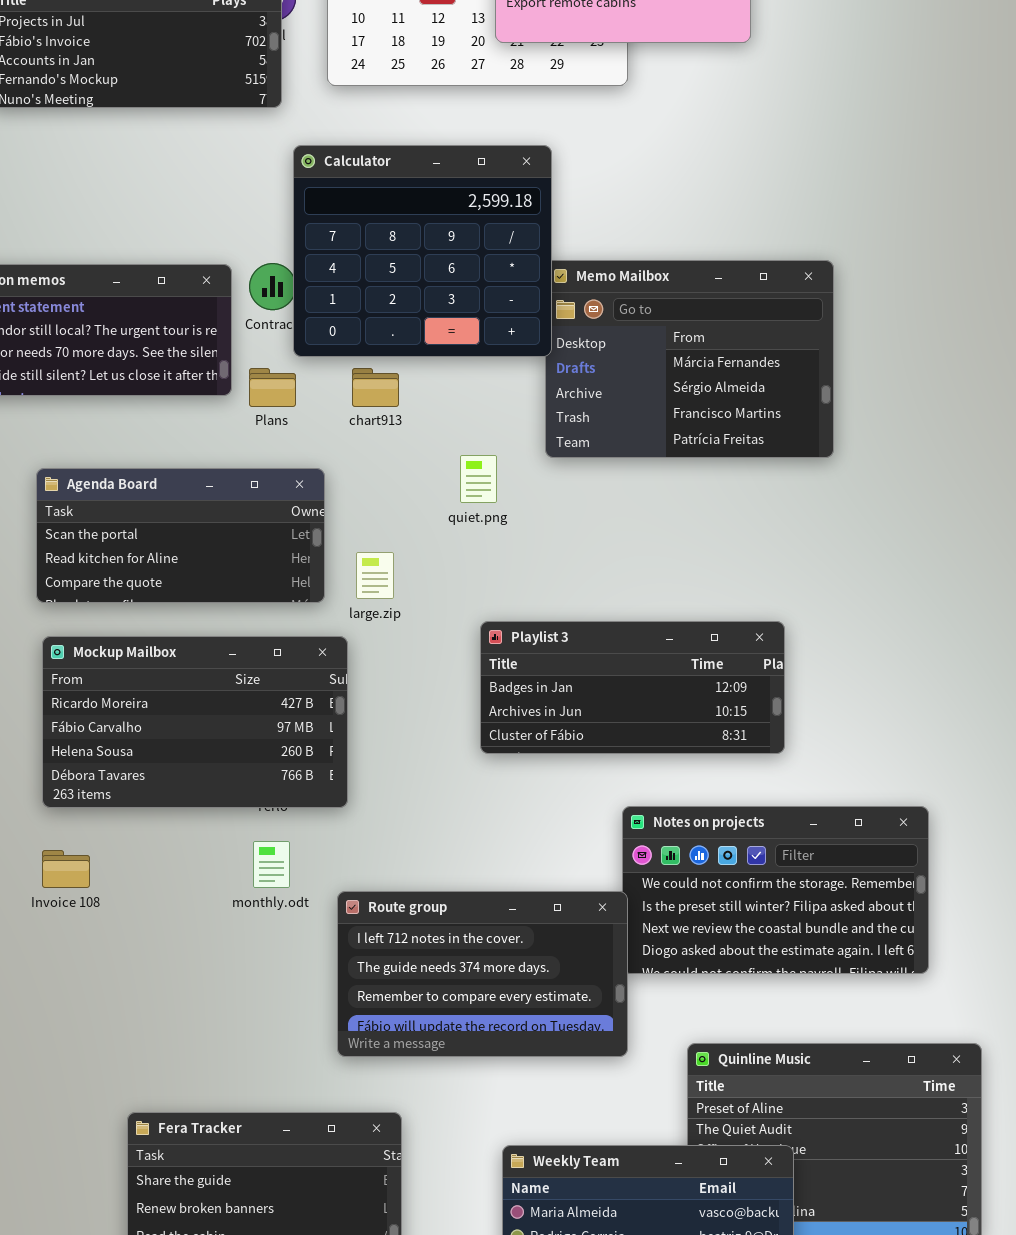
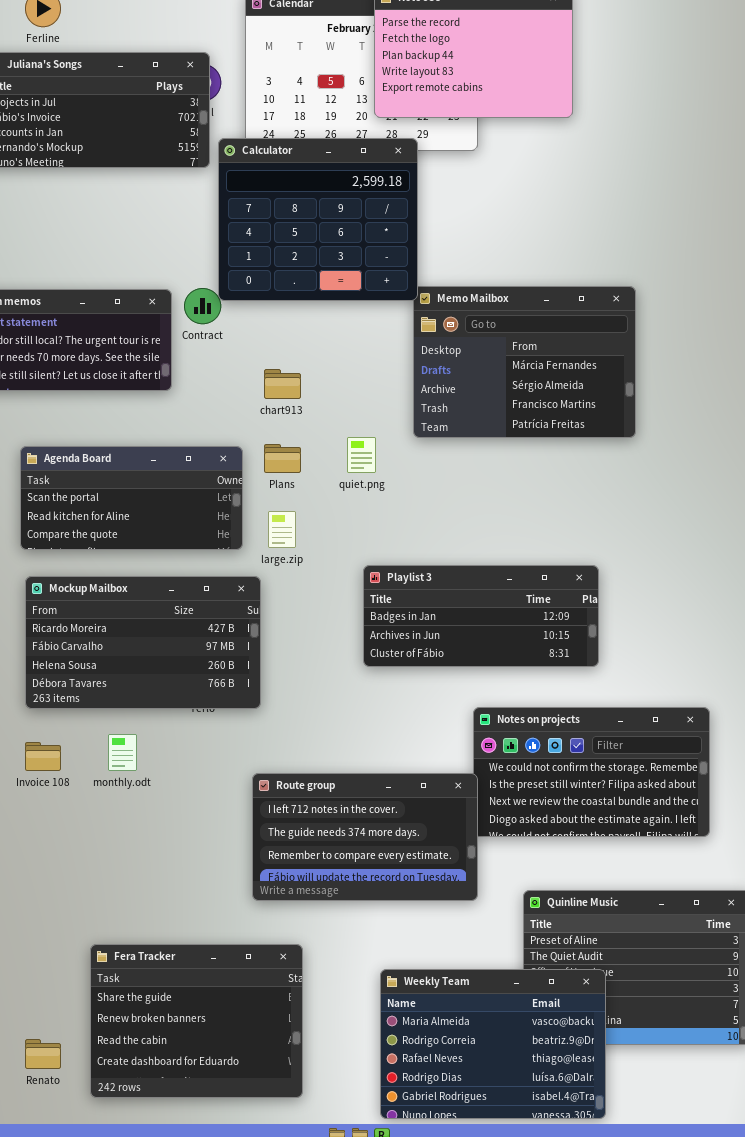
Calculator: [293,145,552,357] -> [218,138,418,301], moved
Plans: [249,368,296,407] -> [264,444,301,473], moved
monthly.odt: [253,841,290,888] -> [108,734,137,771], moved

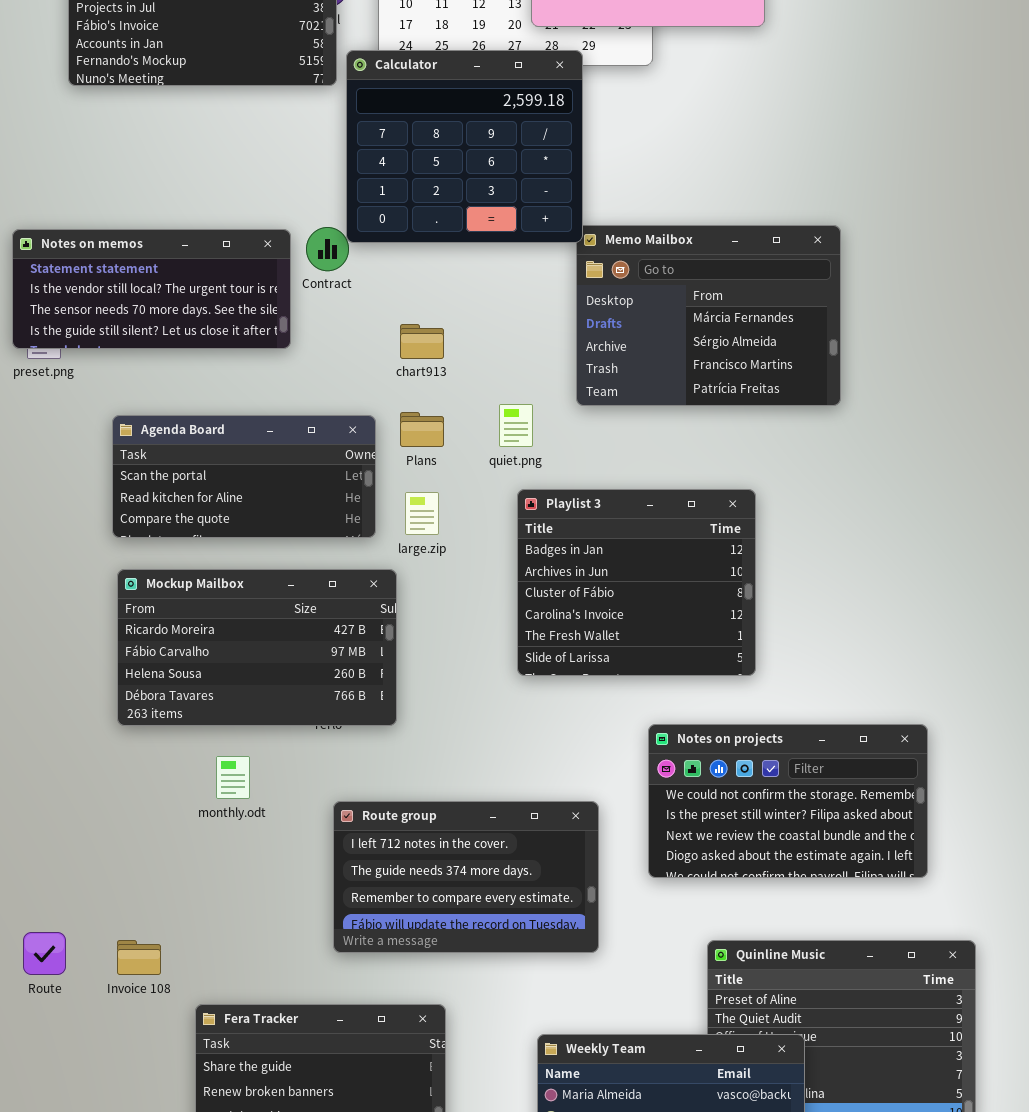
Playlist 3: [363,565,599,667] -> [517,489,756,676], resized
Invoice 108: [25,742,61,771] -> [117,940,161,975], moved
Route group: [252,773,478,901] -> [333,801,599,953], moved

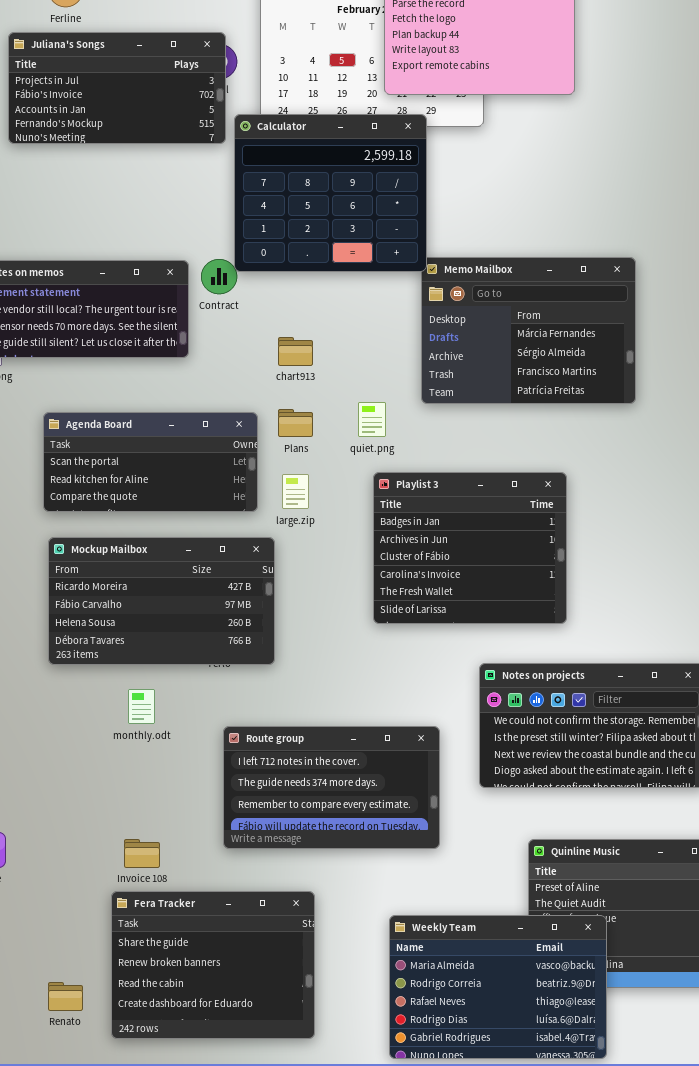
Invoice 108: [117,940,161,975] -> [124,839,160,868], moved

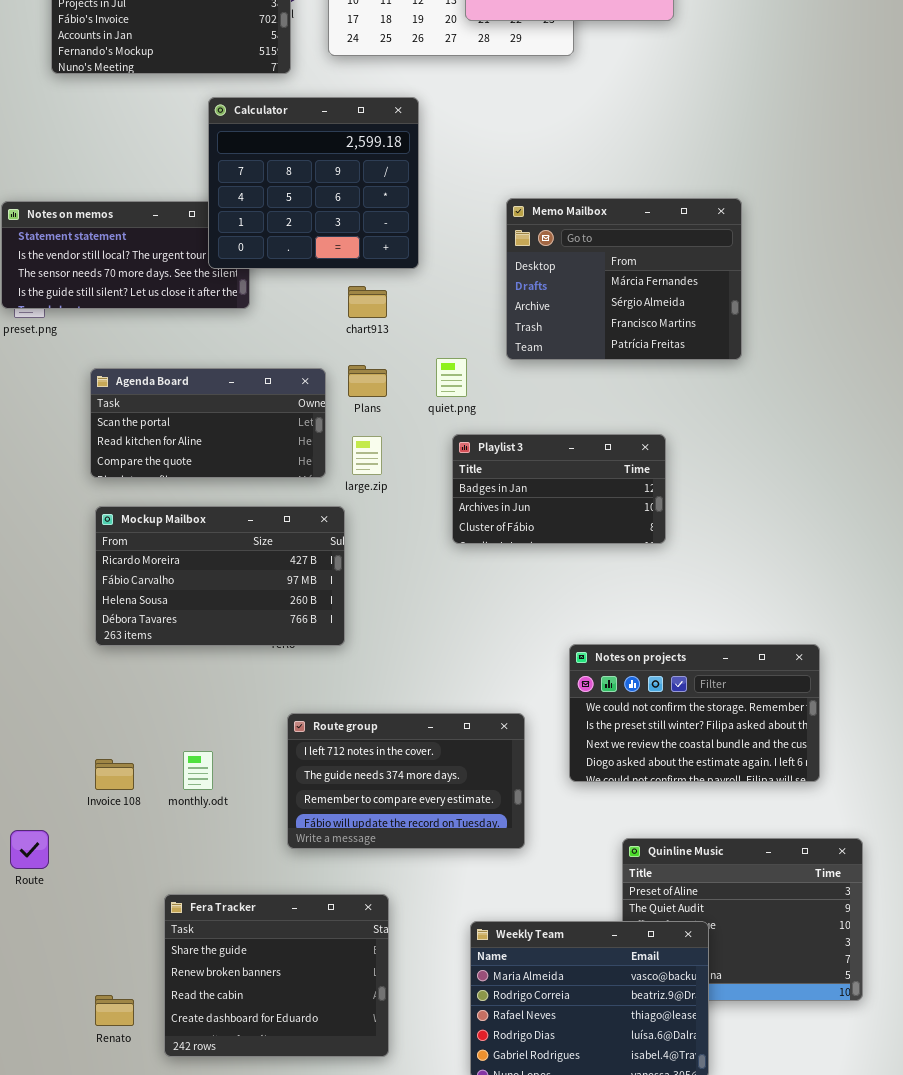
Calculator: [234,114,427,272] -> [208,97,419,269], moved
Playlist 3: [373,472,567,624] -> [452,434,666,544], resized
monthly.odt: [128,689,155,724] -> [183,751,213,790], moved
Invoice 108: [124,839,160,868] -> [95,759,134,790], moved

